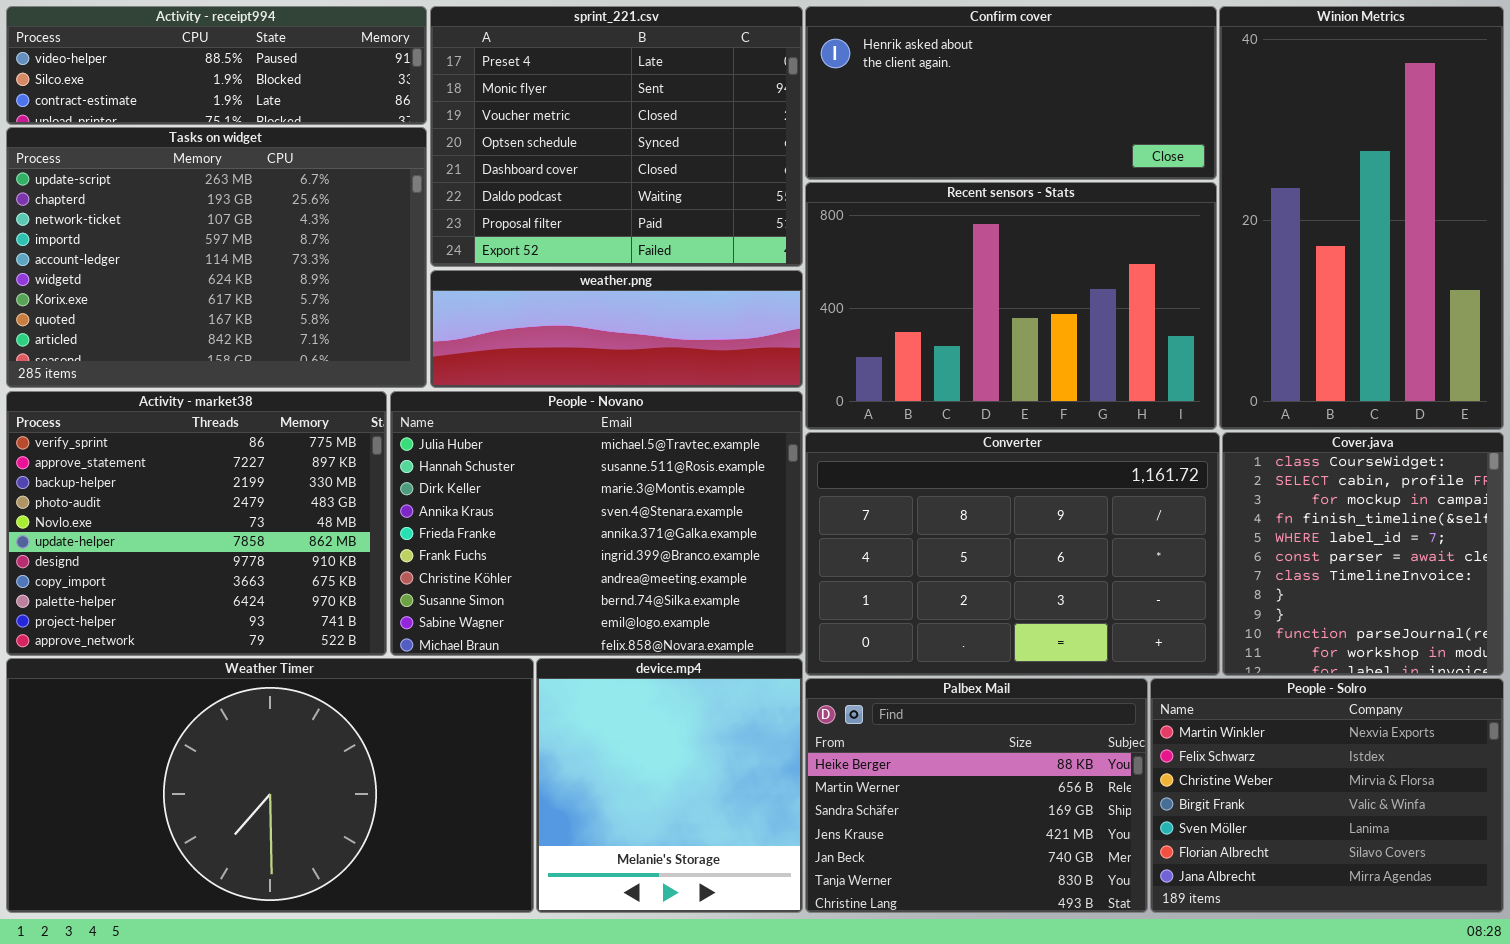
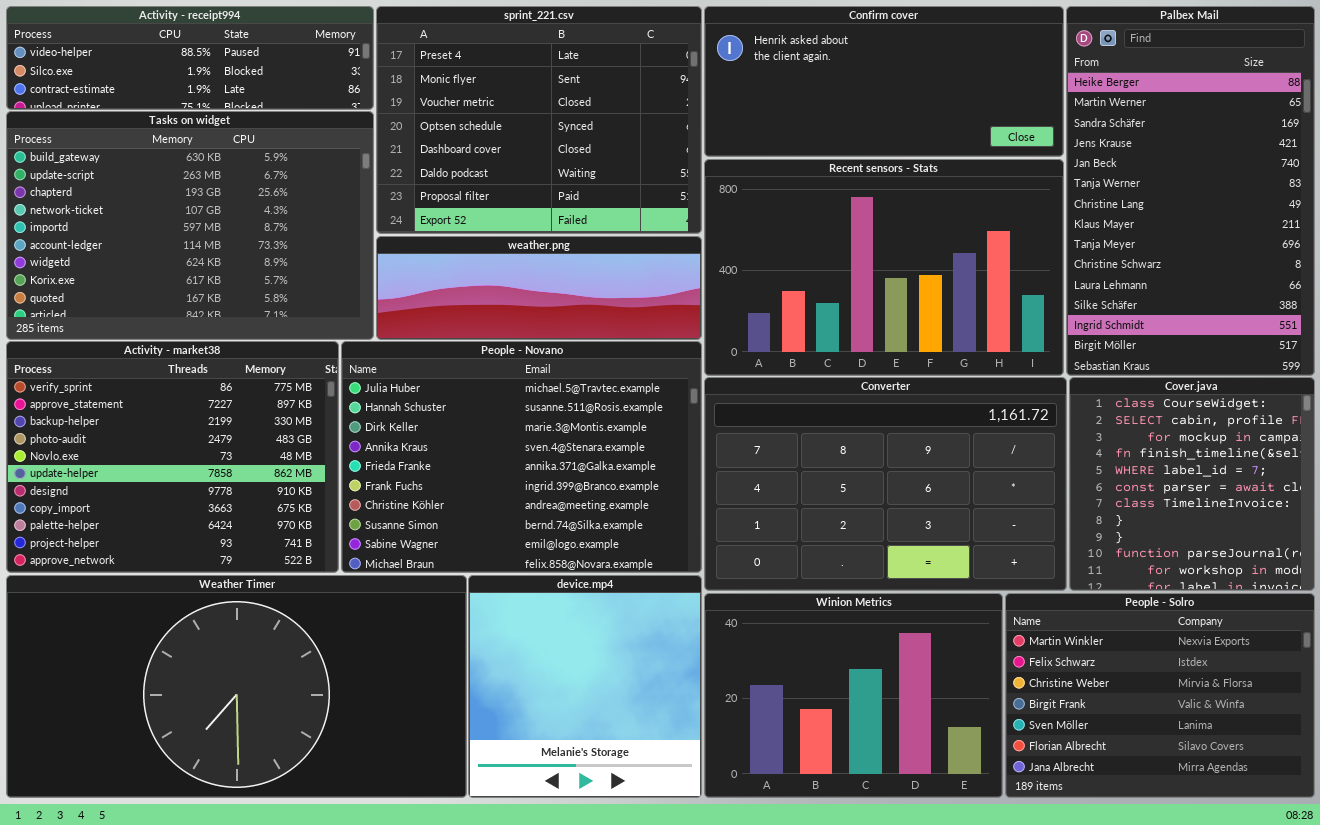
Winion Metrics: [1219,6,1504,430] -> [704,593,1003,798], moved, resized
Tasks on widget: [6,127,427,388] -> [6,111,374,340], scrolled up 1 row
Palbex Mail: [805,678,1148,913] -> [1066,6,1315,376], moved, resized

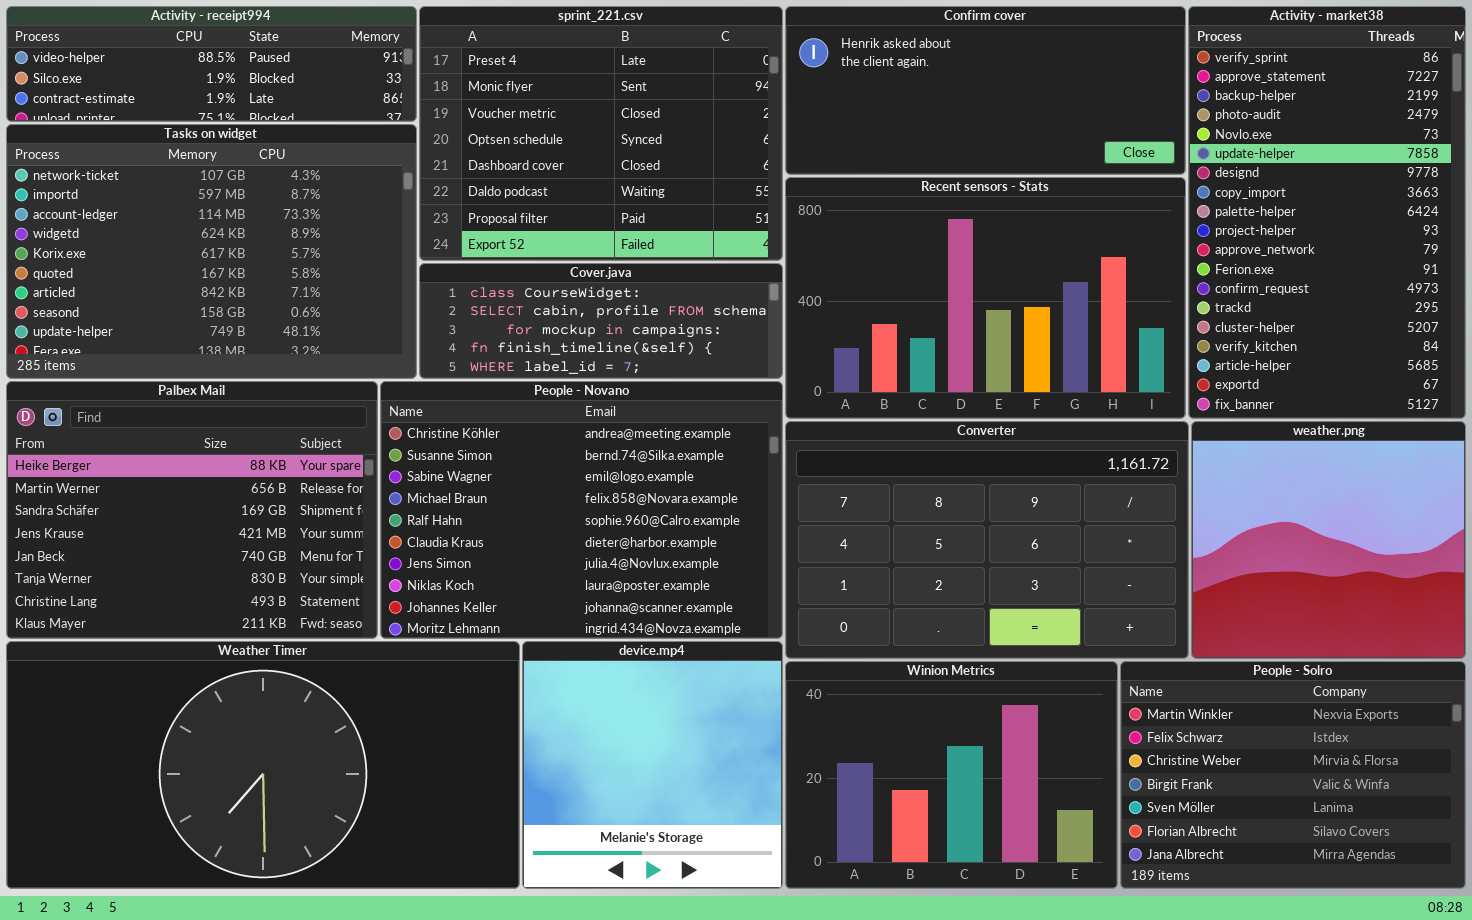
Palbex Mail: [1066,6,1315,376] -> [6,381,378,639], moved, resized
Tasks on widget: [6,111,374,340] -> [6,124,417,379], scrolled down 3 rows
weather.png: [376,236,702,340] -> [1191,421,1466,659], moved, resized
Activity - market38: [6,341,339,573] -> [1188,6,1466,419], moved, resized
People - Novano: [341,341,702,573] -> [380,381,783,639], scrolled down 6 rows
Cover.java: [1069,377,1315,591] -> [419,263,783,379], moved, resized

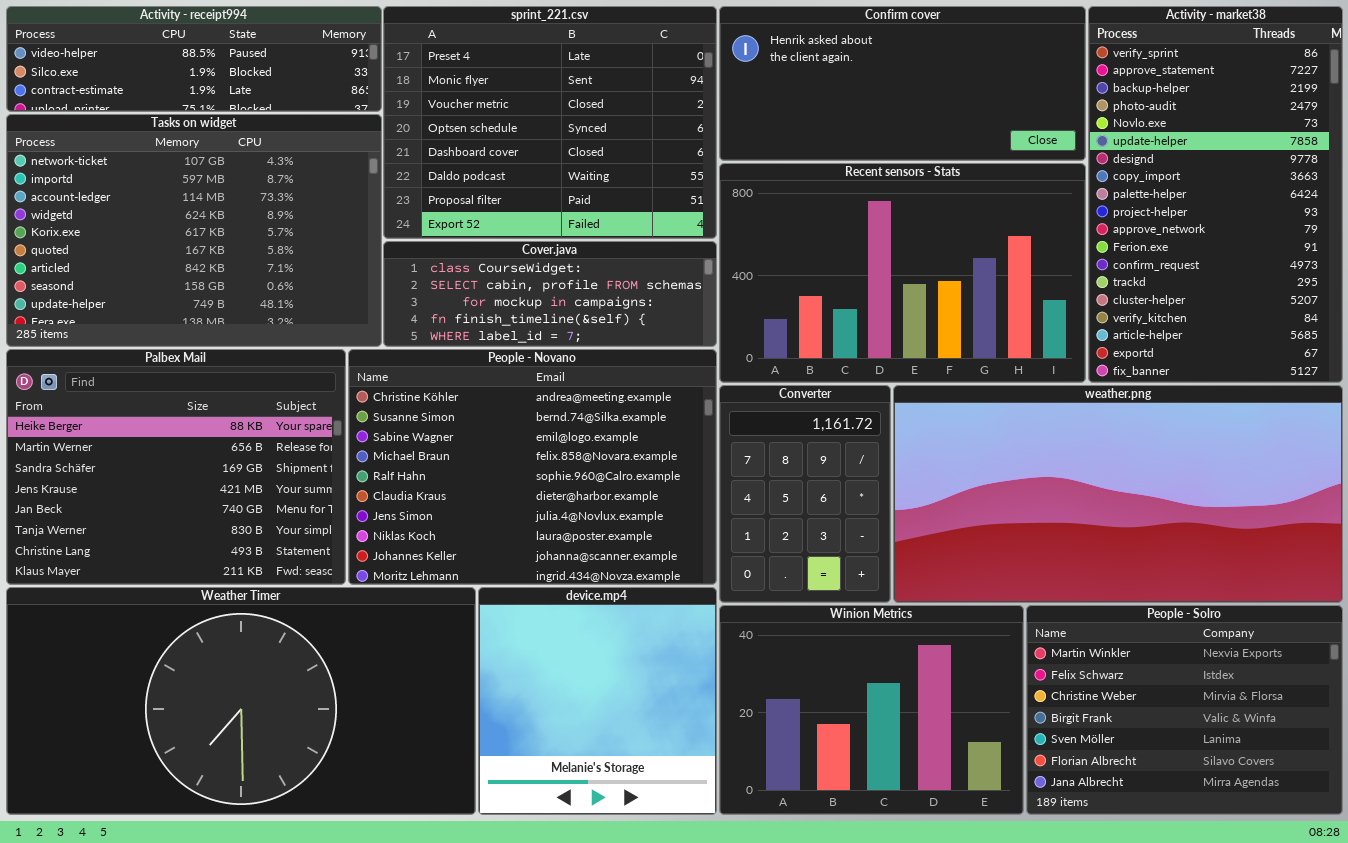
Converter: [785,421,1189,659] -> [719,385,891,603], resized
weather.png: [1191,421,1466,659] -> [893,385,1343,603], resized

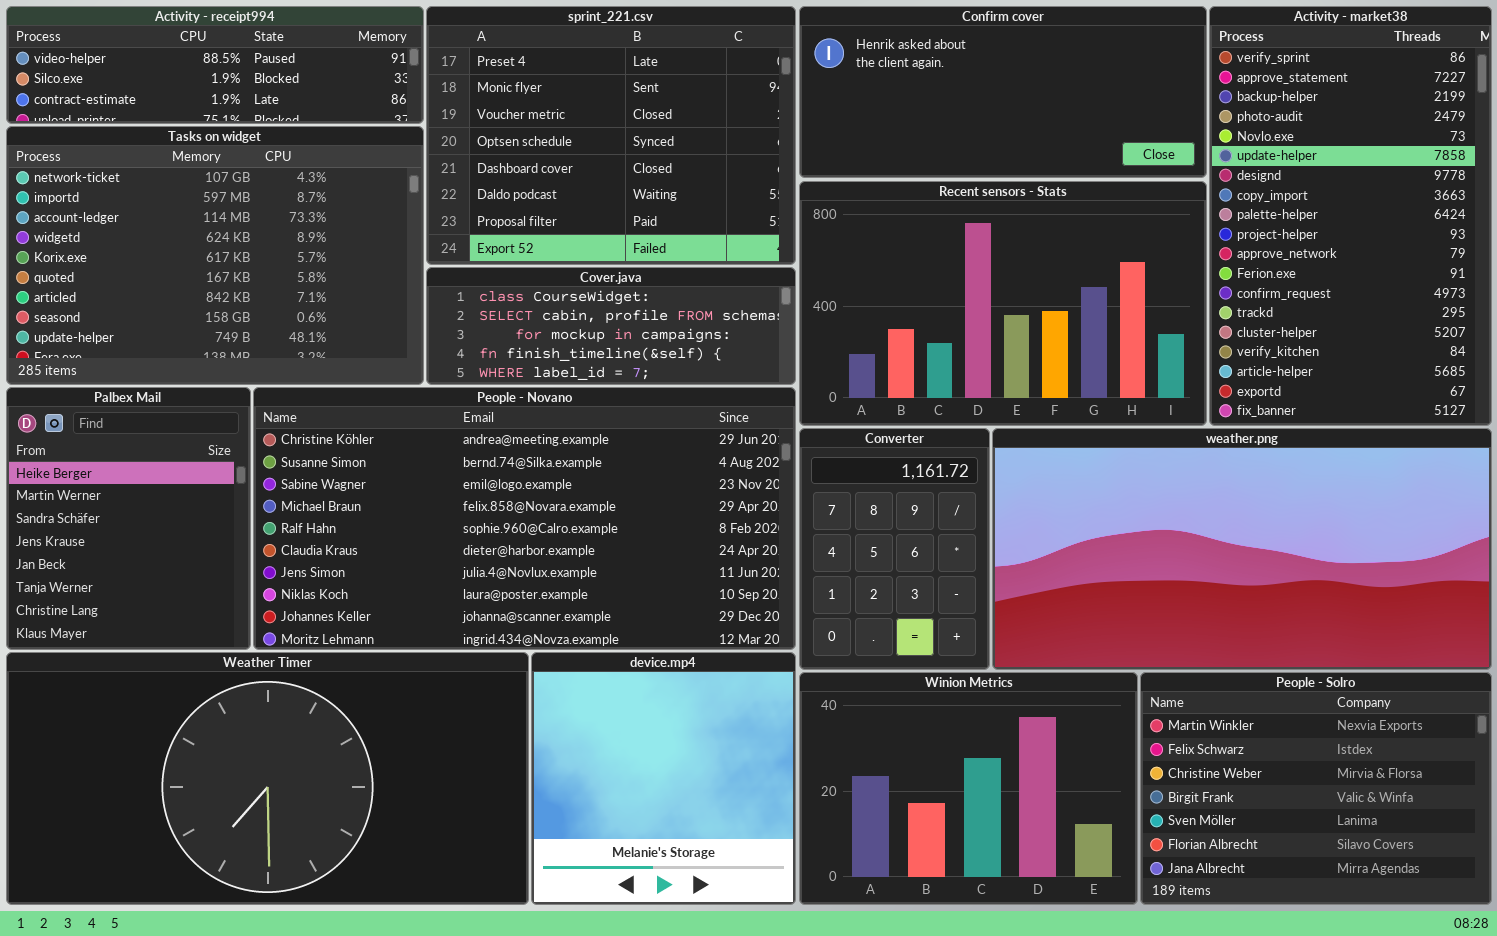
Palbex Mail: [6,349,346,585] -> [6,387,251,650], resized
People - Novano: [348,349,717,585] -> [253,387,796,650], resized

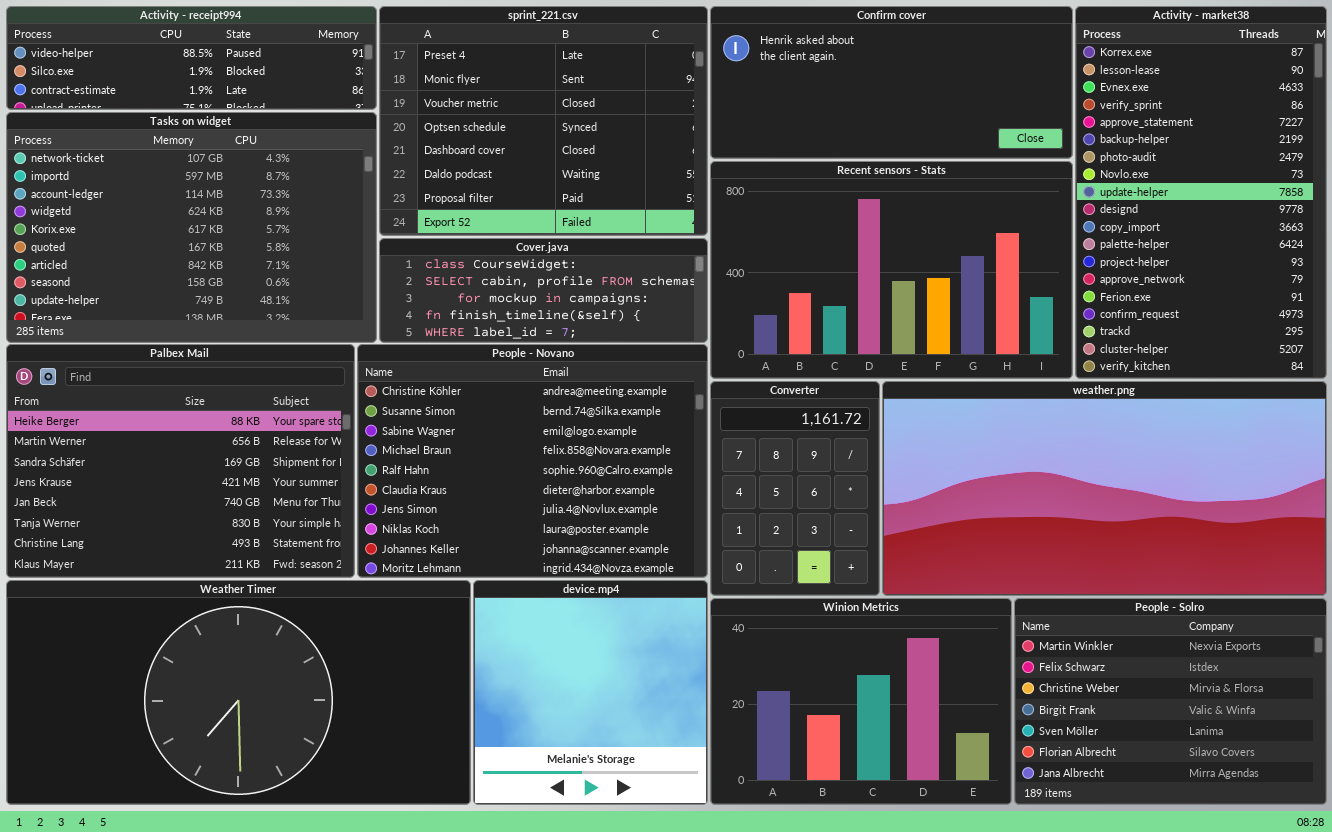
Activity - market38: [1209,6,1492,426] -> [1075,6,1327,379], scrolled up 3 rows
Palbex Mail: [6,387,251,650] -> [6,344,355,578], resized
People - Novano: [253,387,796,650] -> [357,344,708,578], resized

